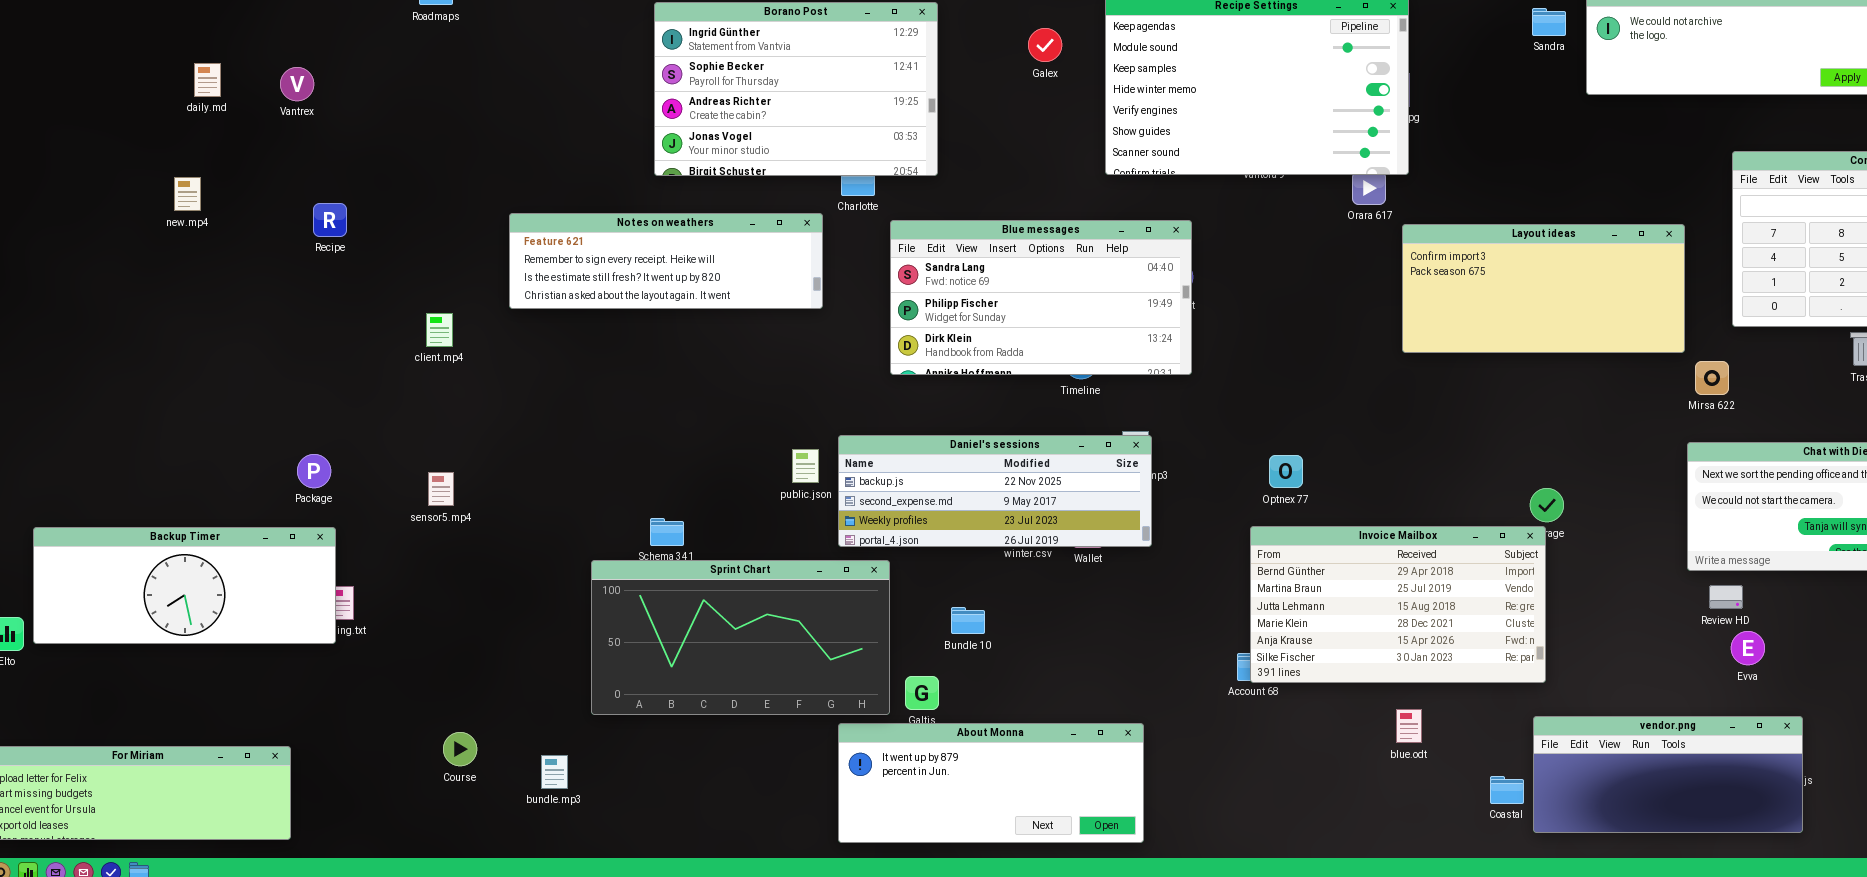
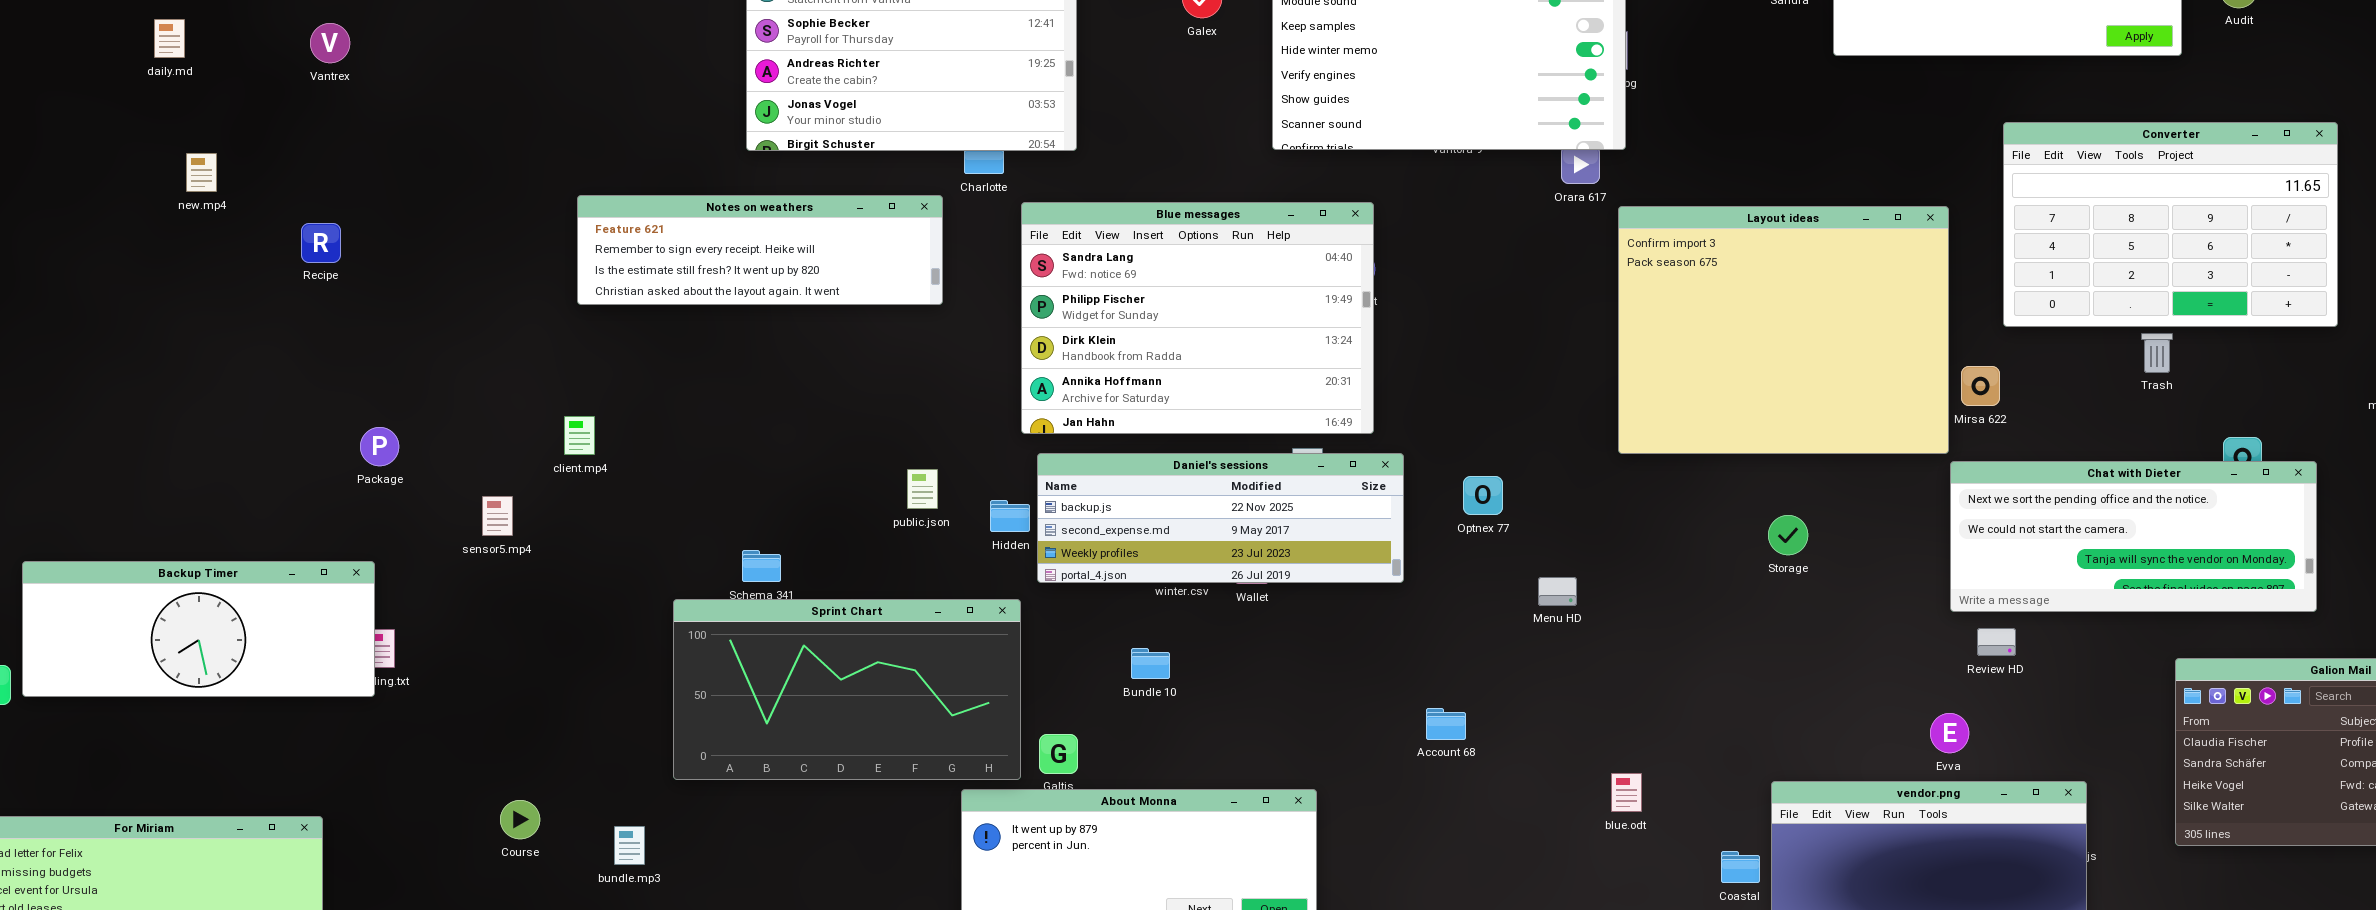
daily.md: [194,63,221,97] -> [154,19,185,58], moved
Recipe: [313,203,347,237] -> [301,223,341,263], moved
Blue messages: [890,220,1192,375] -> [1021,202,1374,434], resized
Layout ideas: [1402,224,1685,353] -> [1618,206,1949,454], resized
client.mp4: [426,313,453,347] -> [564,416,595,455], moved
Daniel's sessions: [838,435,1152,547] -> [1037,453,1404,583], moved
Package: [297,454,331,488] -> [360,427,399,466], moved
Invoice Mailbox: [1250,526,1546,683] -> none, closed
Bundle 10: [951,607,985,634] -> [1131,648,1170,679], moved
Evva: [1731,631,1765,665] -> [1930,713,1969,753], moved

